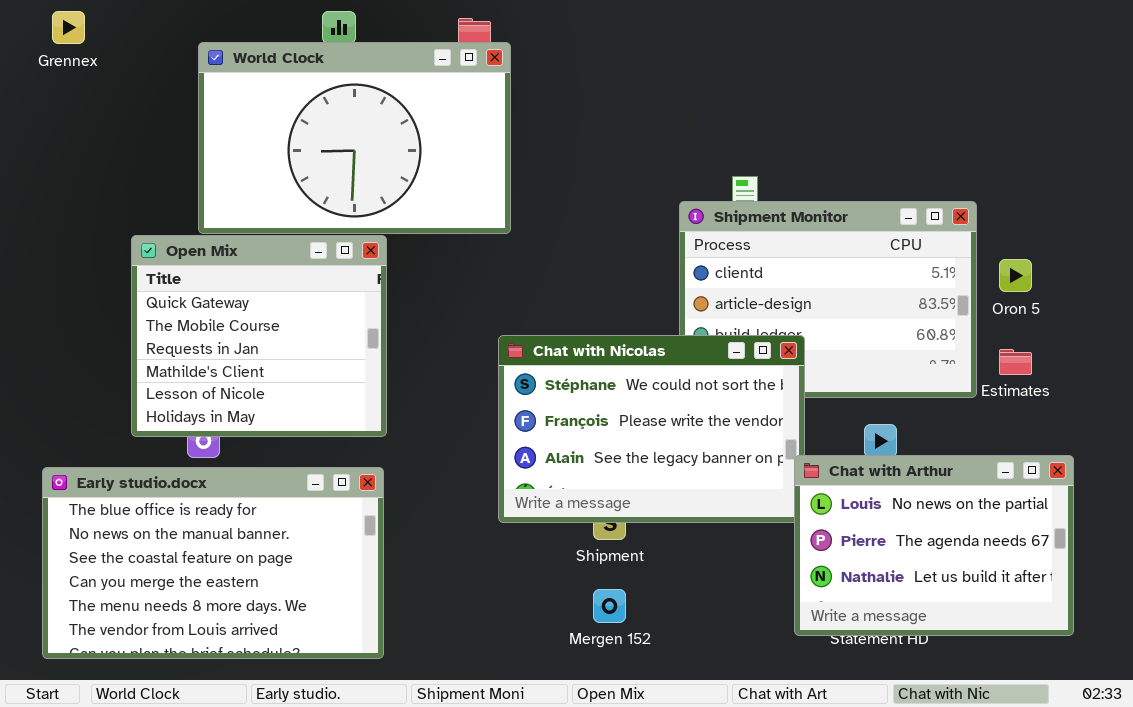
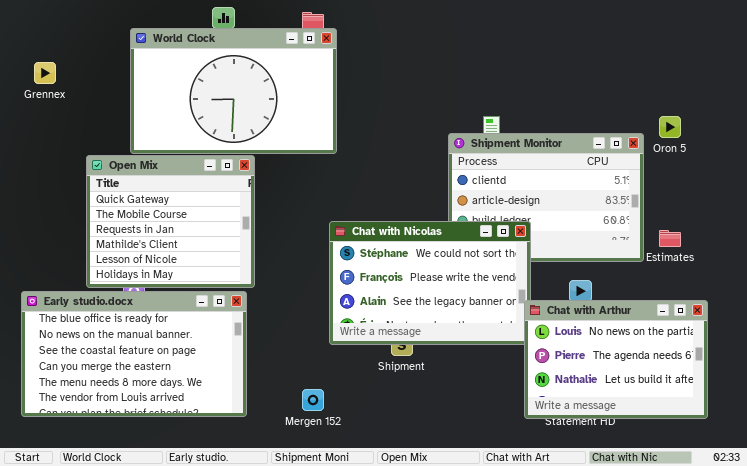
Grennex: [52,11,85,44] -> [34,62,56,84], moved
Oron 5: [999,259,1032,292] -> [659,116,681,138], moved
Early studio.docx: [42,467,384,659] -> [21,291,247,417], moved
Mergen 152: [593,589,626,623] -> [302,389,324,411], moved

